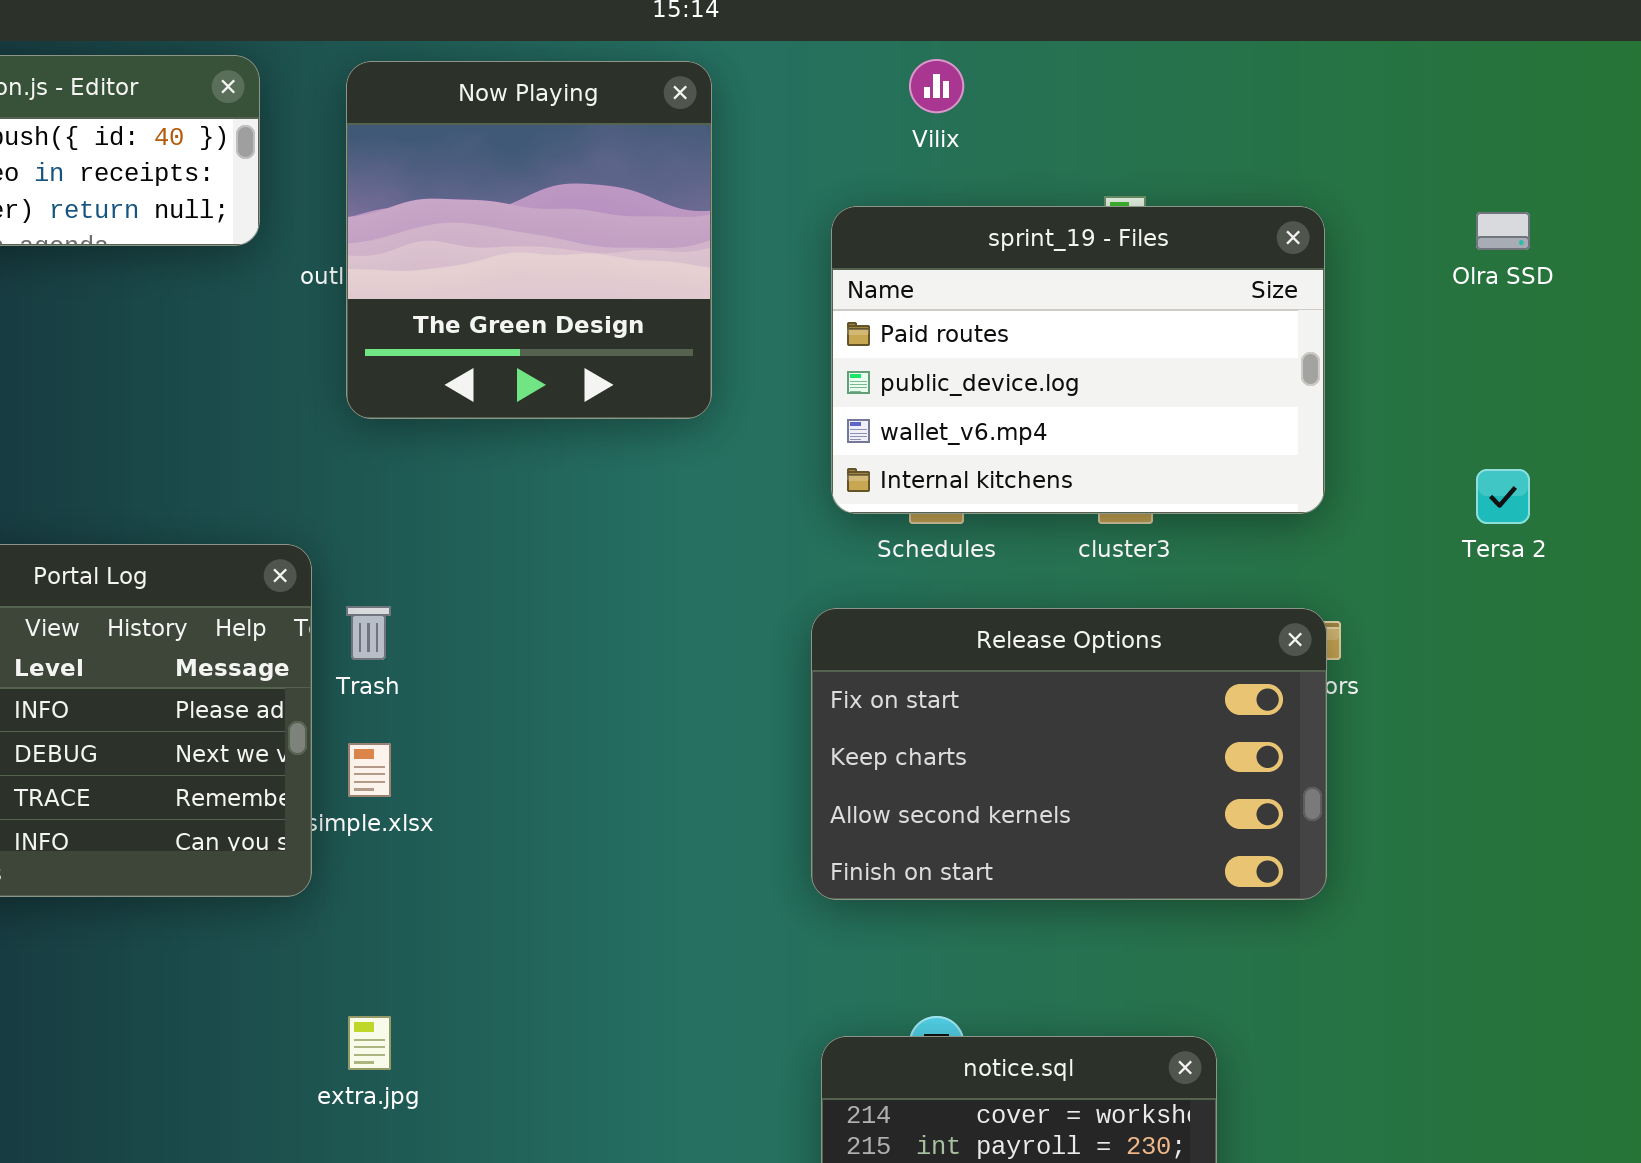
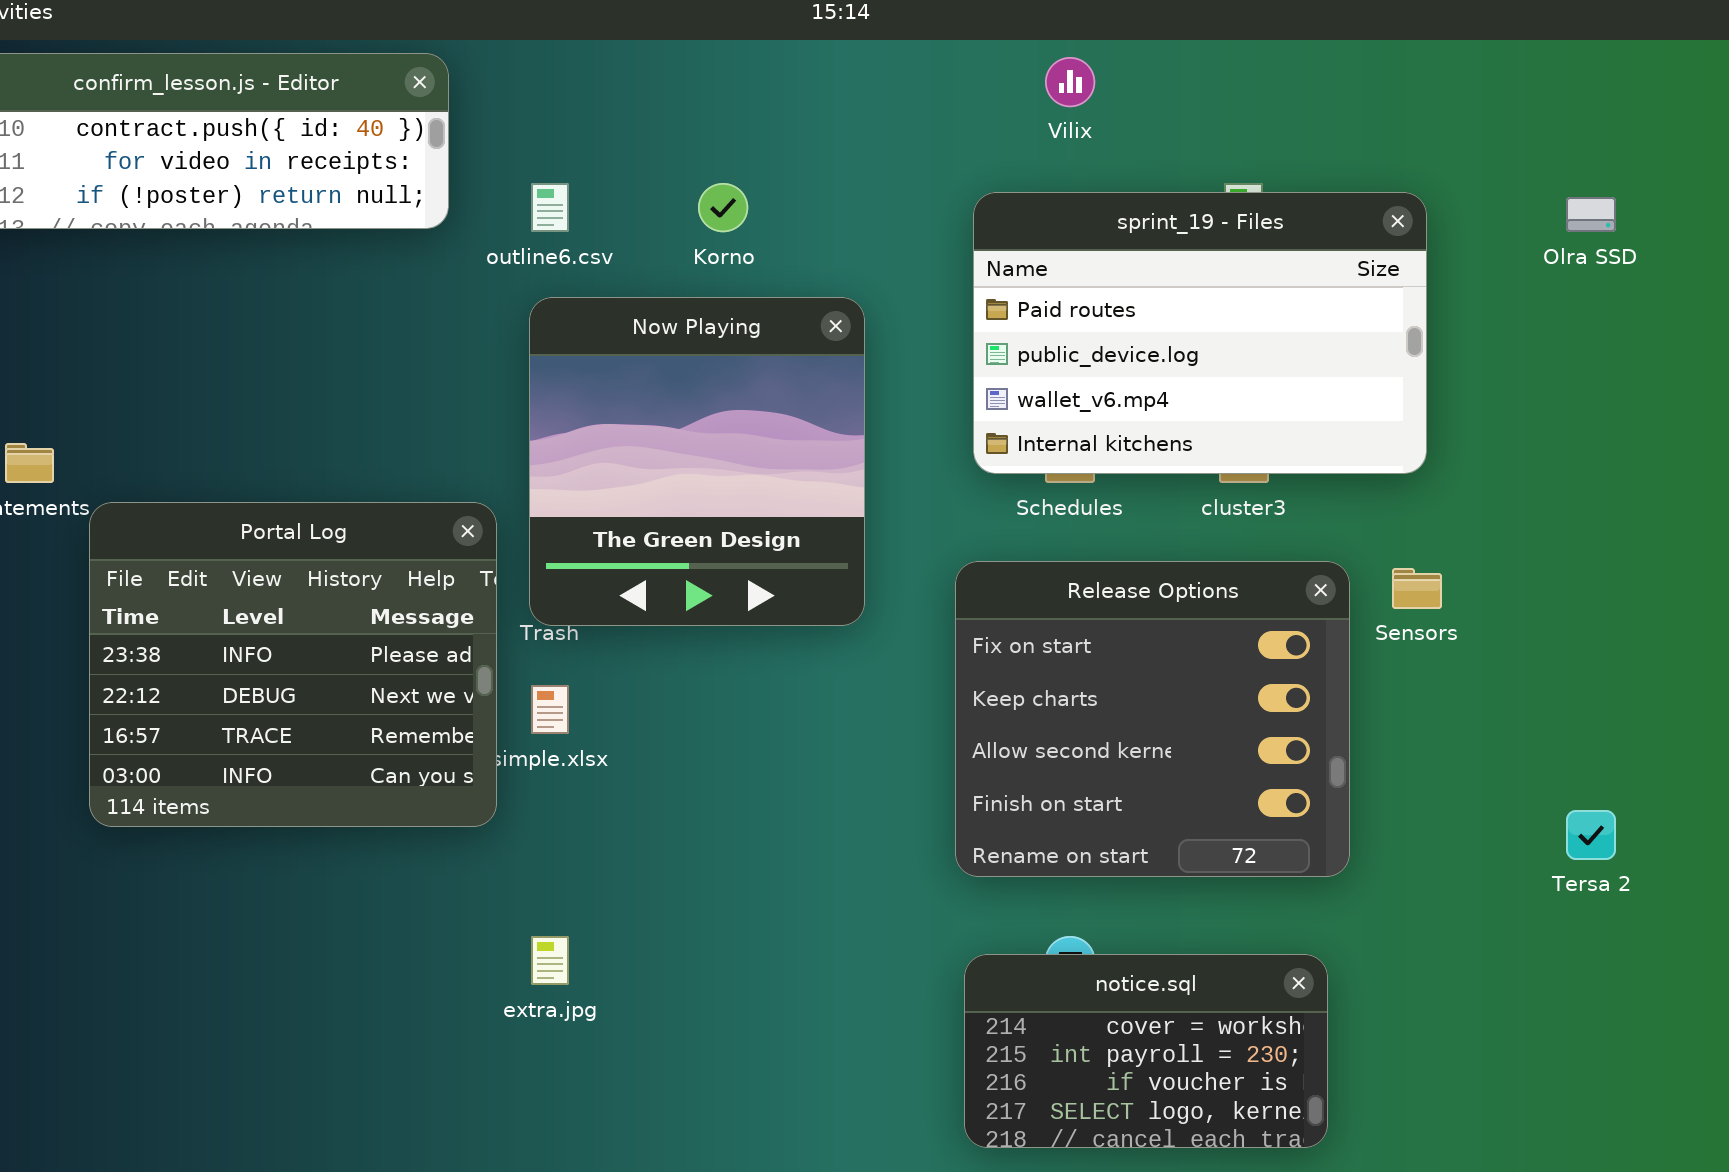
Now Playing: [346,61,712,419] -> [529,297,865,626], moved
Tersa 2: [1476,469,1530,524] -> [1566,810,1616,860], moved
Release Options: [811,608,1327,900] -> [955,561,1350,877], resized

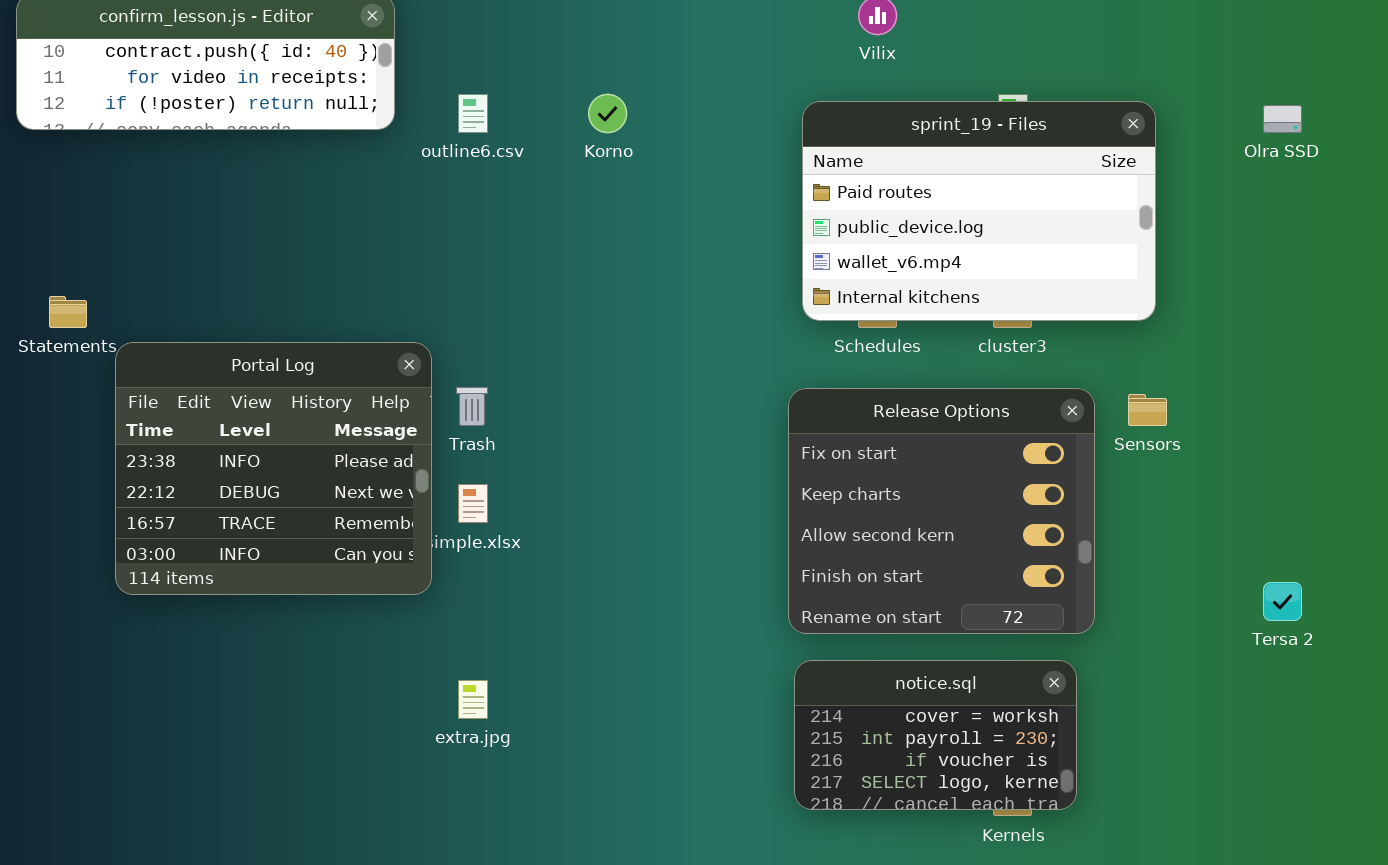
Now Playing: [529,297,865,626] -> none, closed
notice.sql: [964,954,1328,1148] -> [794,660,1077,810], moved

